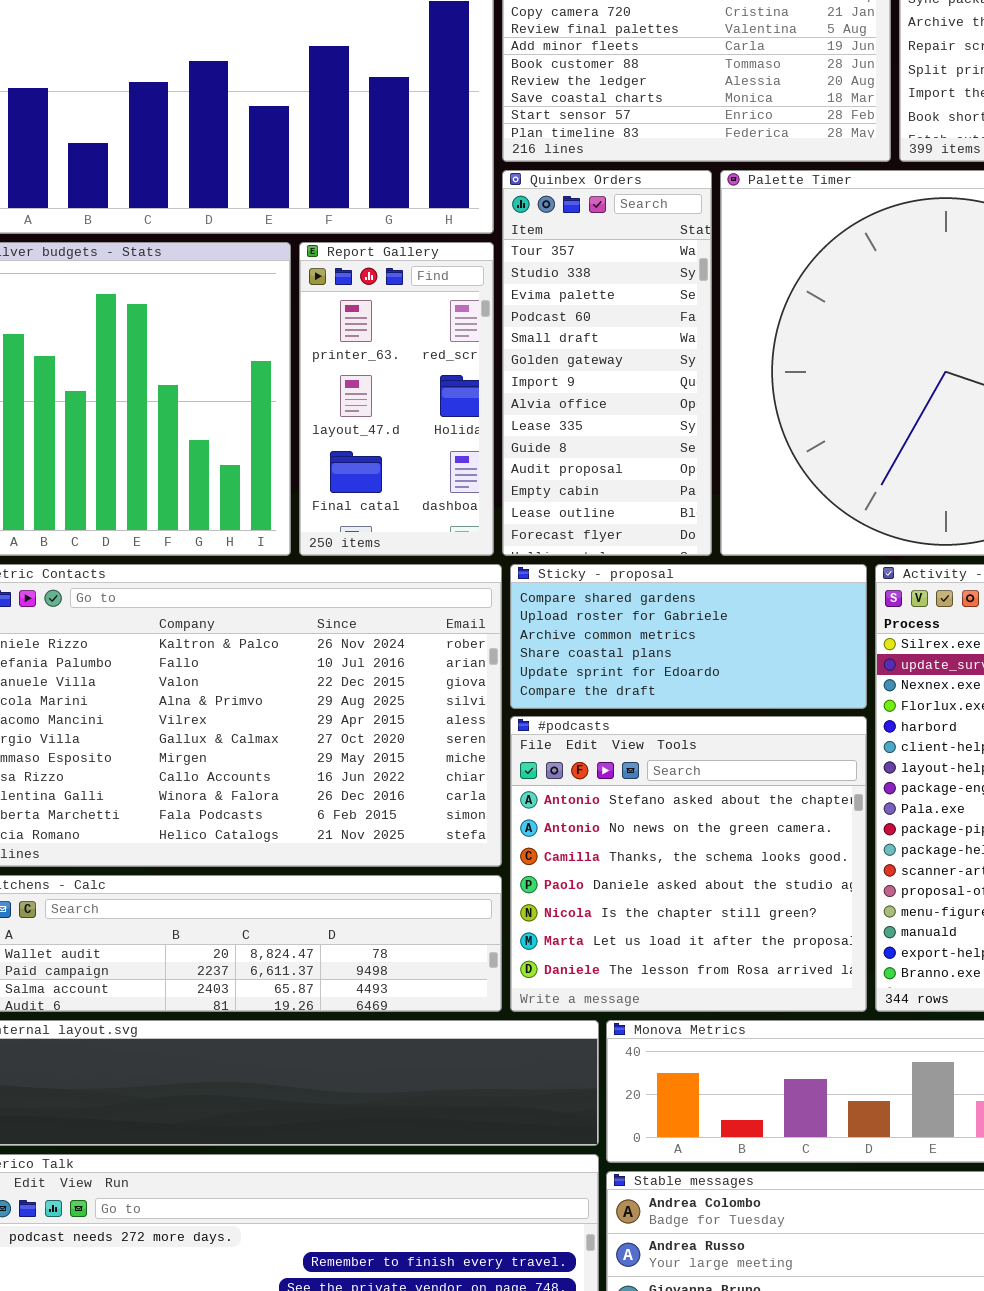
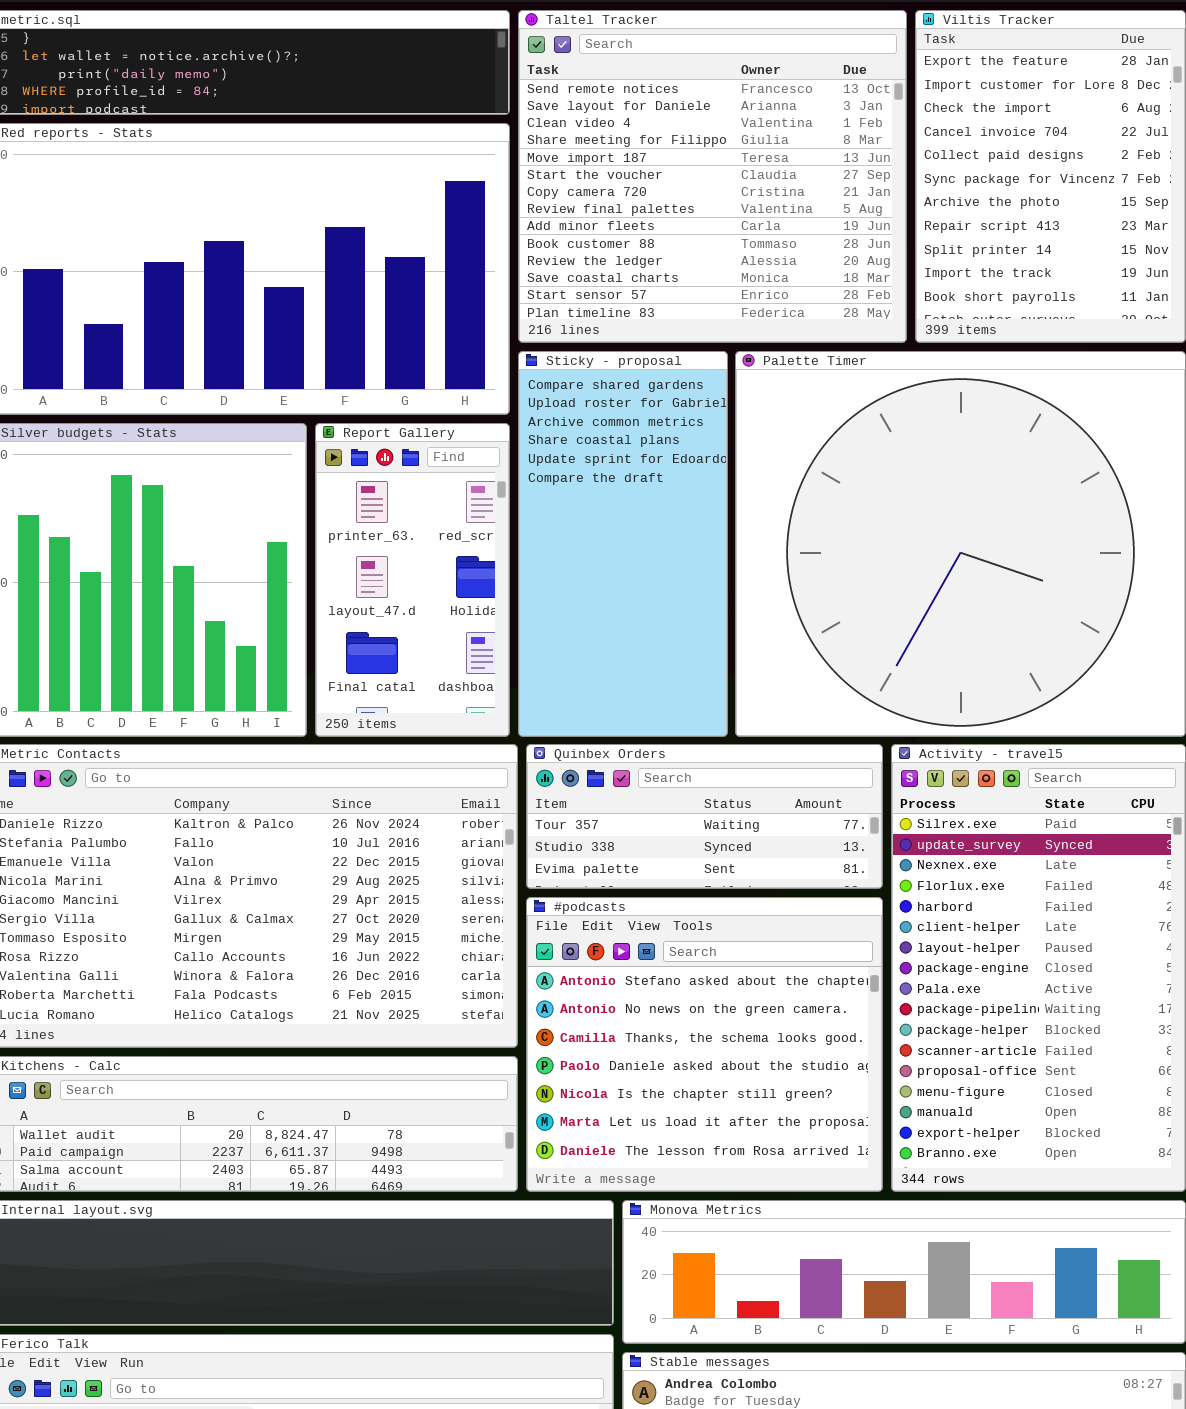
Quinbex Orders: [502,170,712,556] -> [526,744,883,889], moved, resized
Sticky - proposal: [510,564,867,709] -> [518,351,728,737], moved, resized

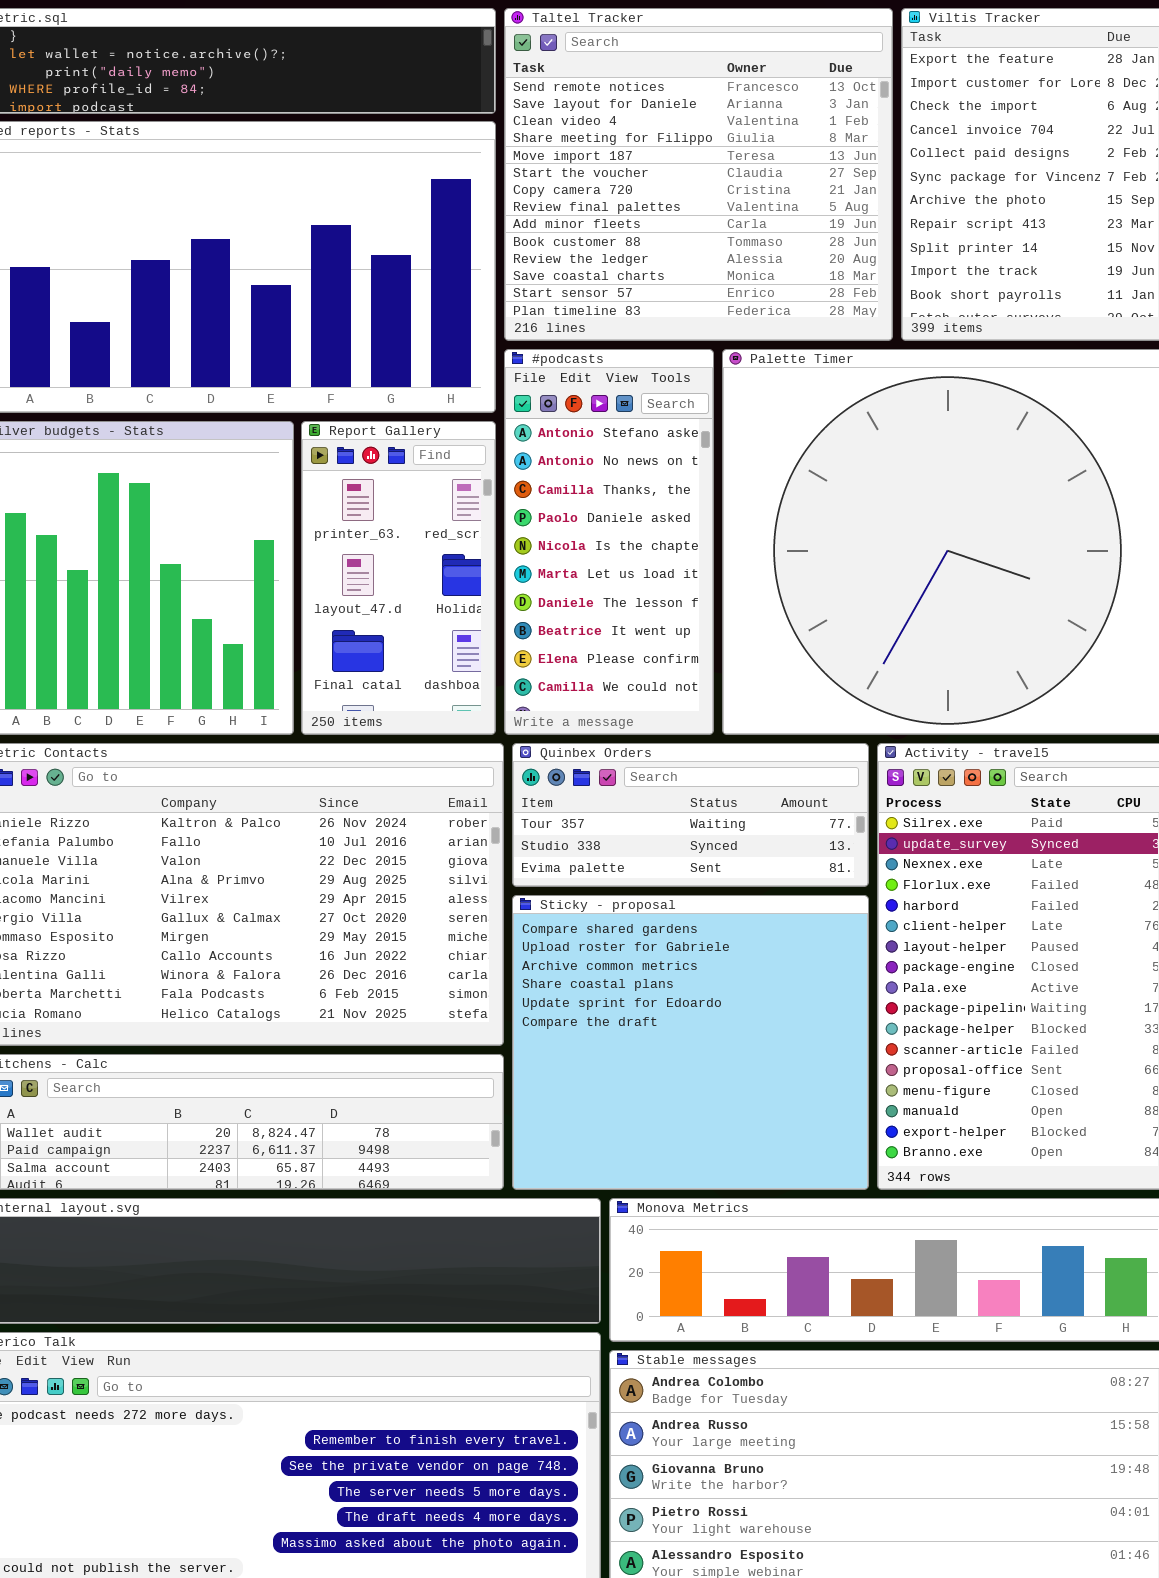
Sticky - proposal: [518,351,728,737] -> [512,895,869,1190], moved, resized
#podcasts: [526,897,883,1192] -> [504,349,714,735], moved, resized

